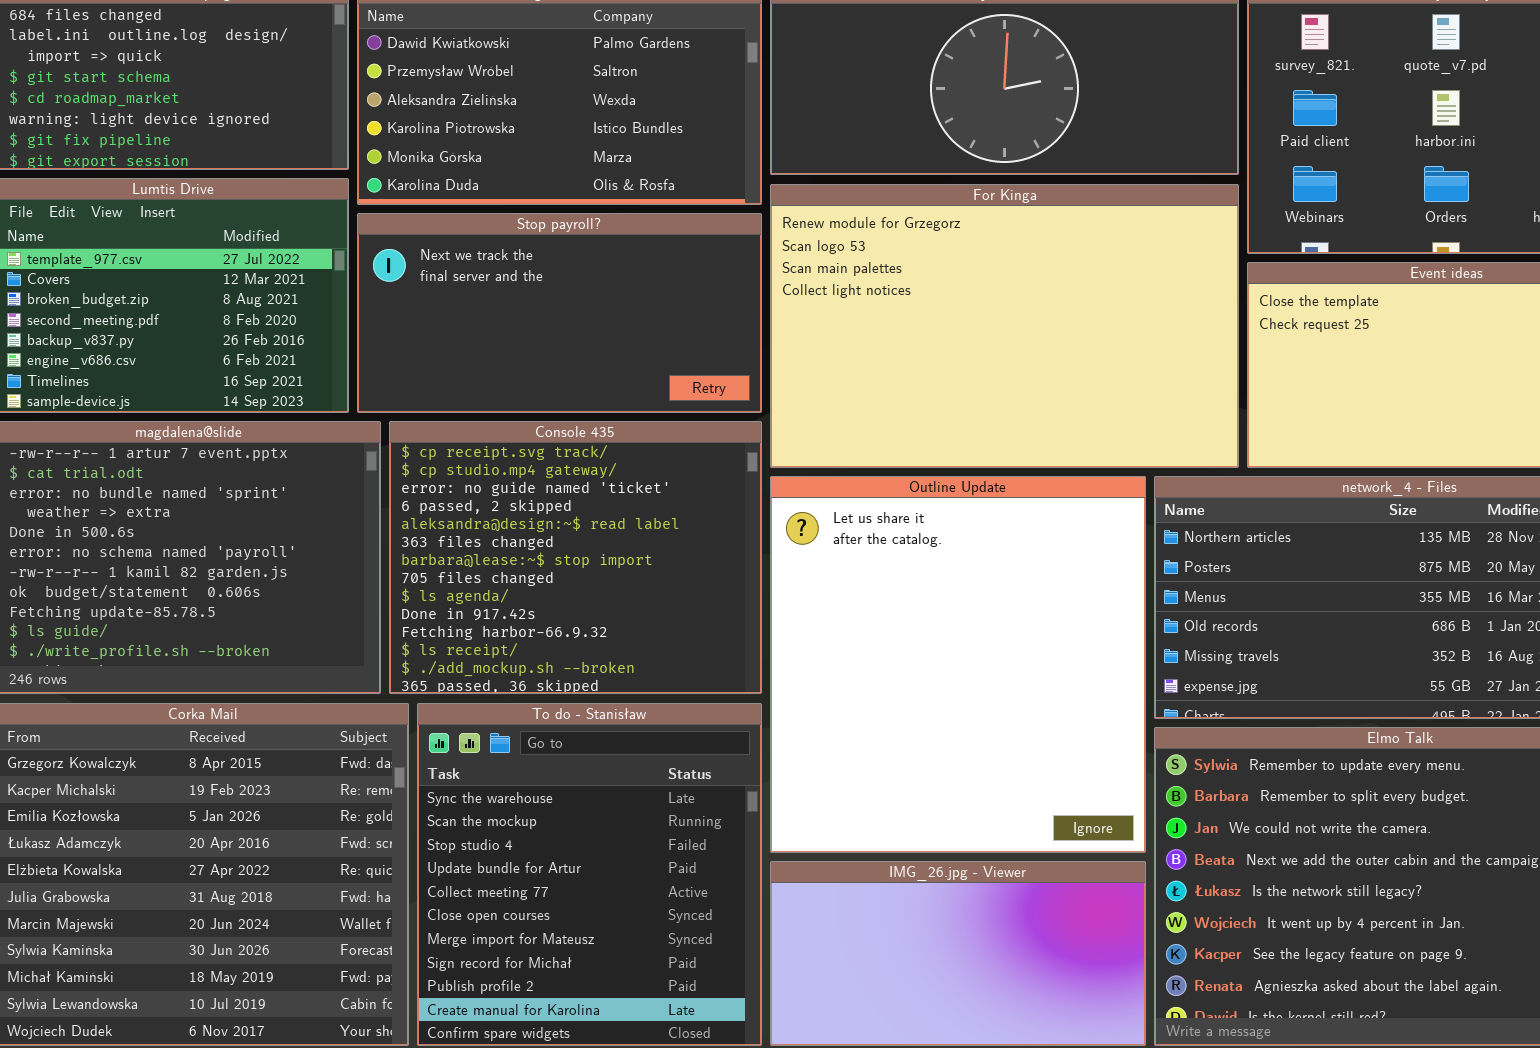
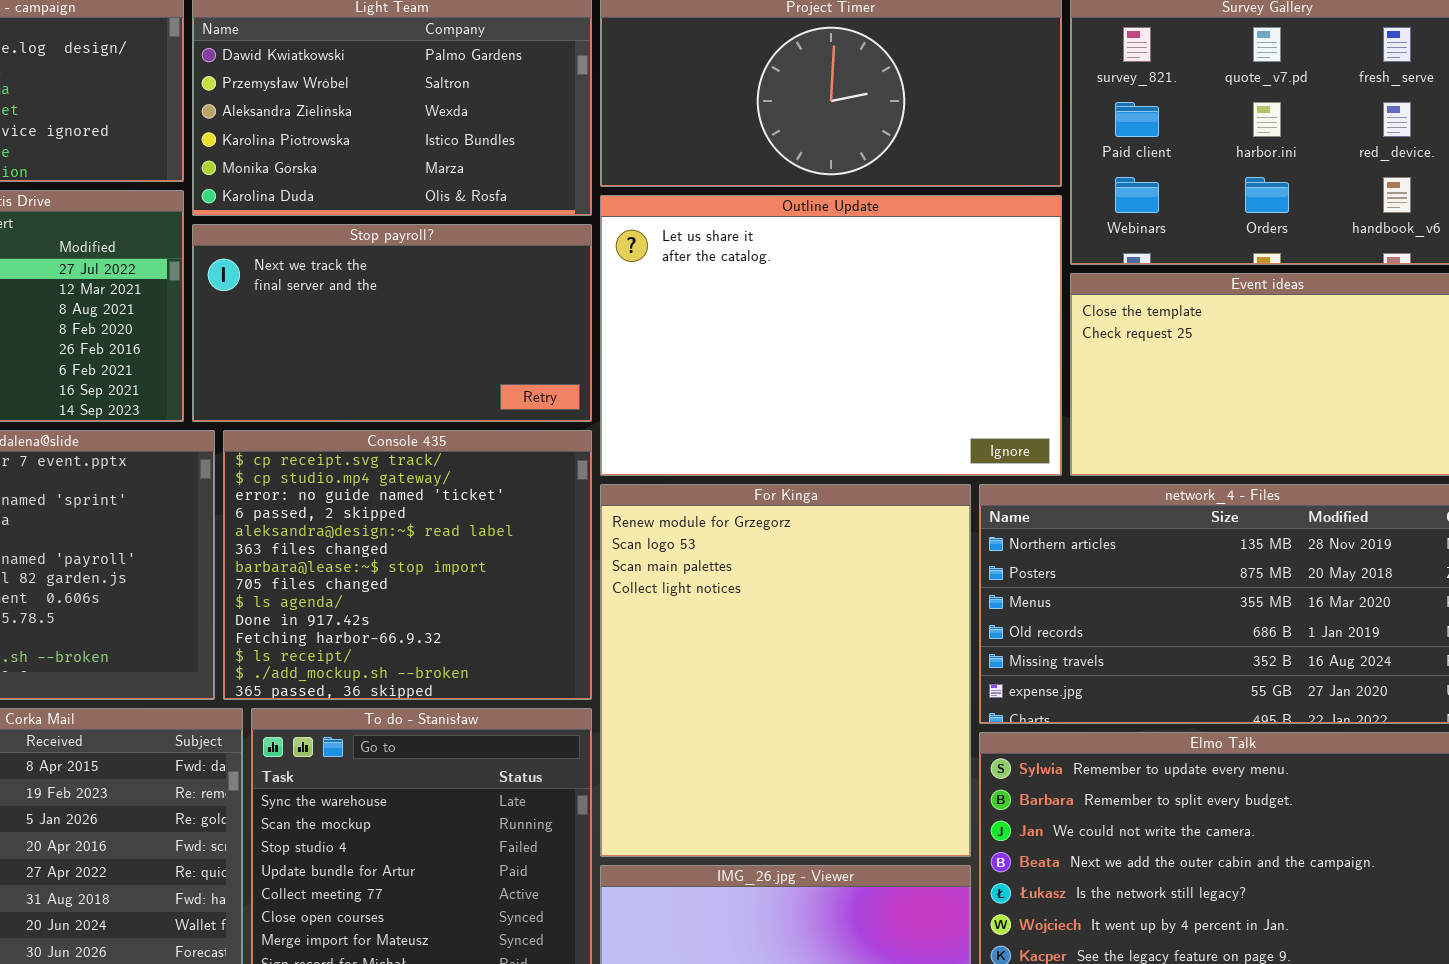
For Kinga: [770,184,1239,468] -> [600,484,971,857], moved, resized
Outline Update: [770,476,1146,853] -> [600,195,1062,476], moved, resized

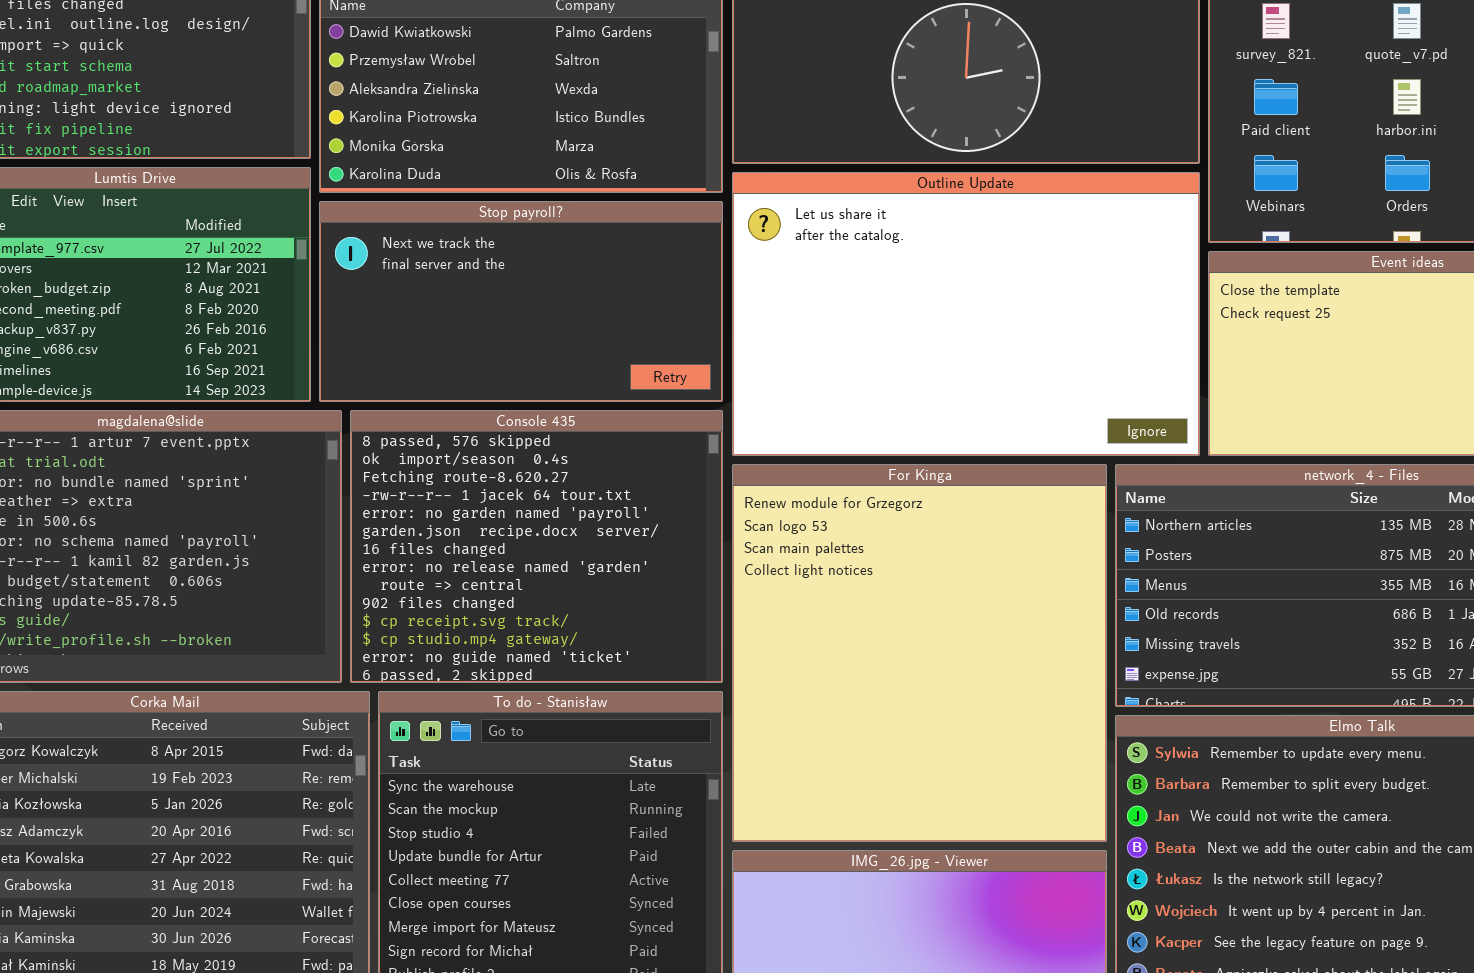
Console 435: [223,430,592,700] -> [350,410,723,683], scrolled up 10 rows

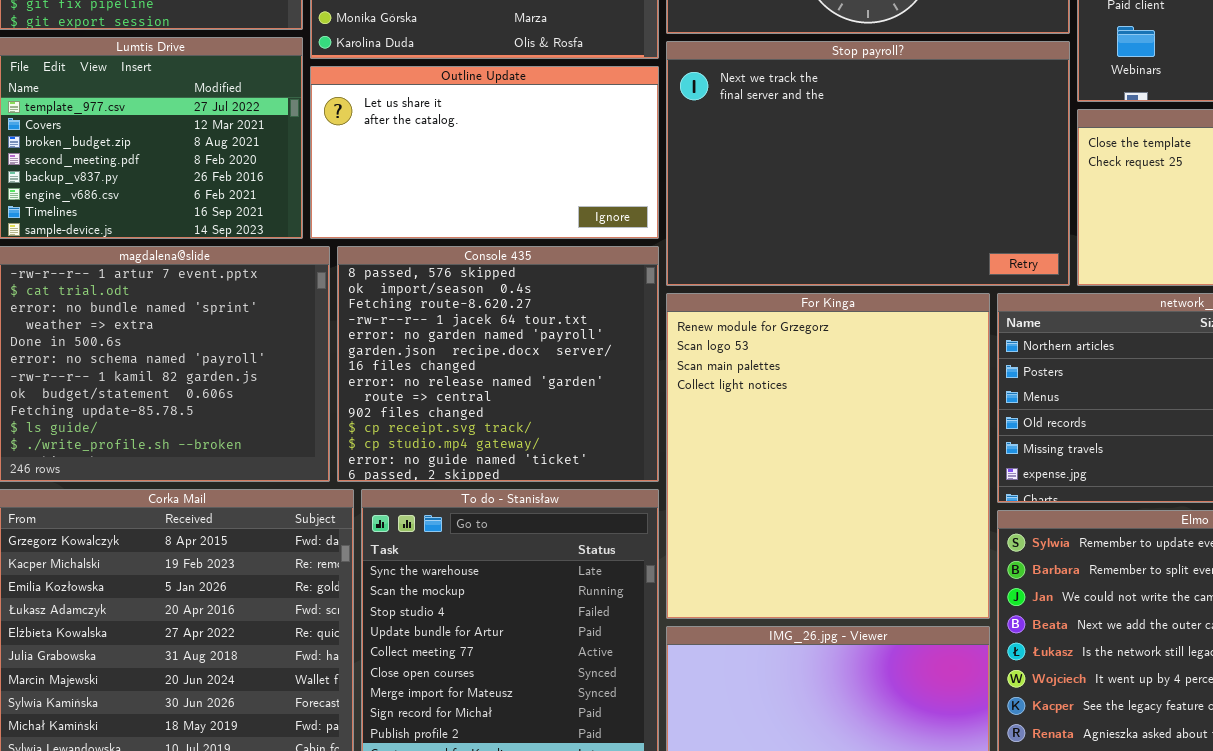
Outline Update: [732,172,1200,456] -> [310,66,659,239], moved, resized
Stop payroll?: [319,201,723,402] -> [666,41,1070,286], moved, resized

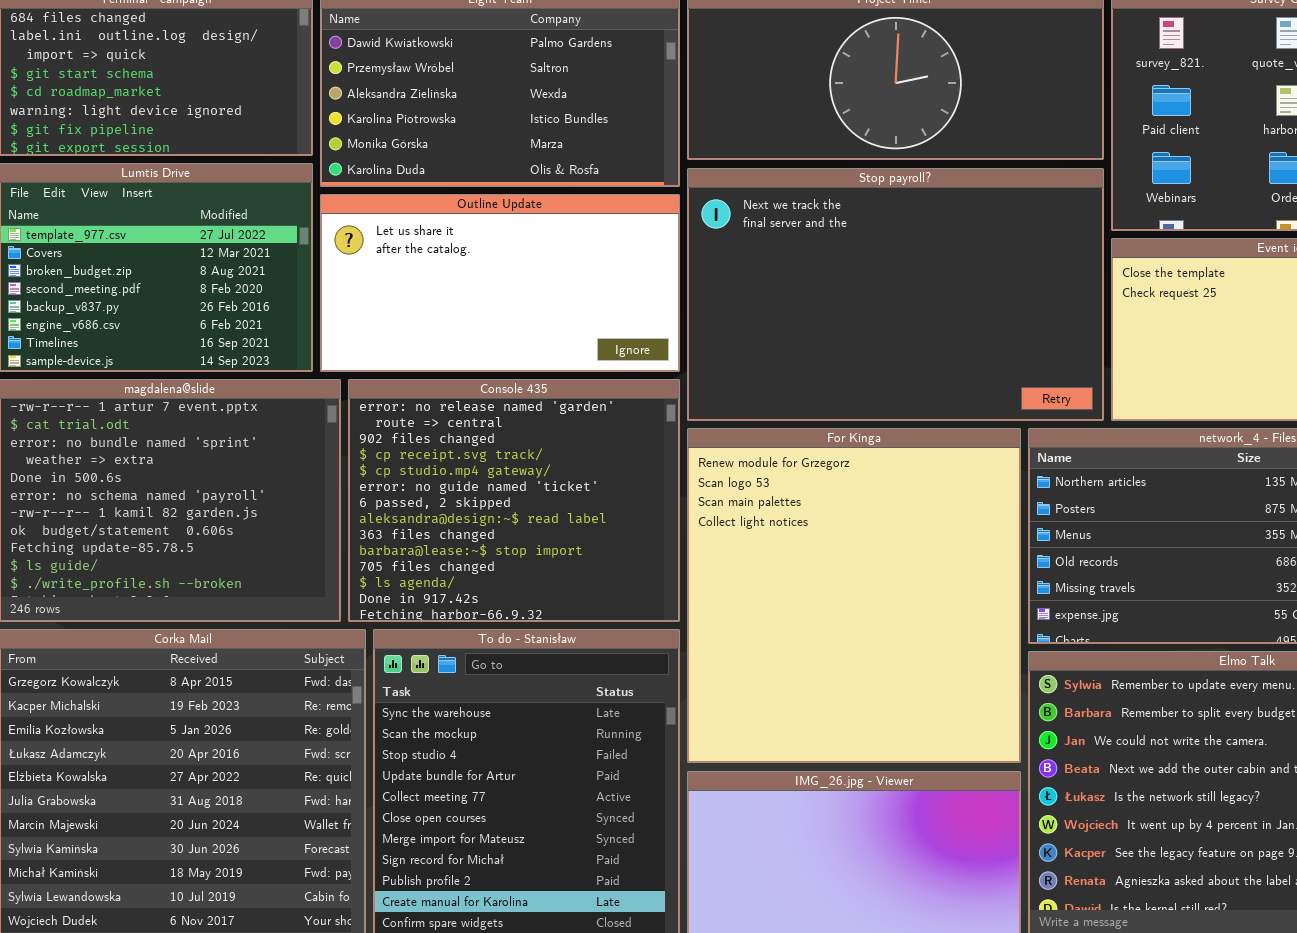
Console 435: [337,246,659,482] -> [348,379,680,622], scrolled down 7 rows

